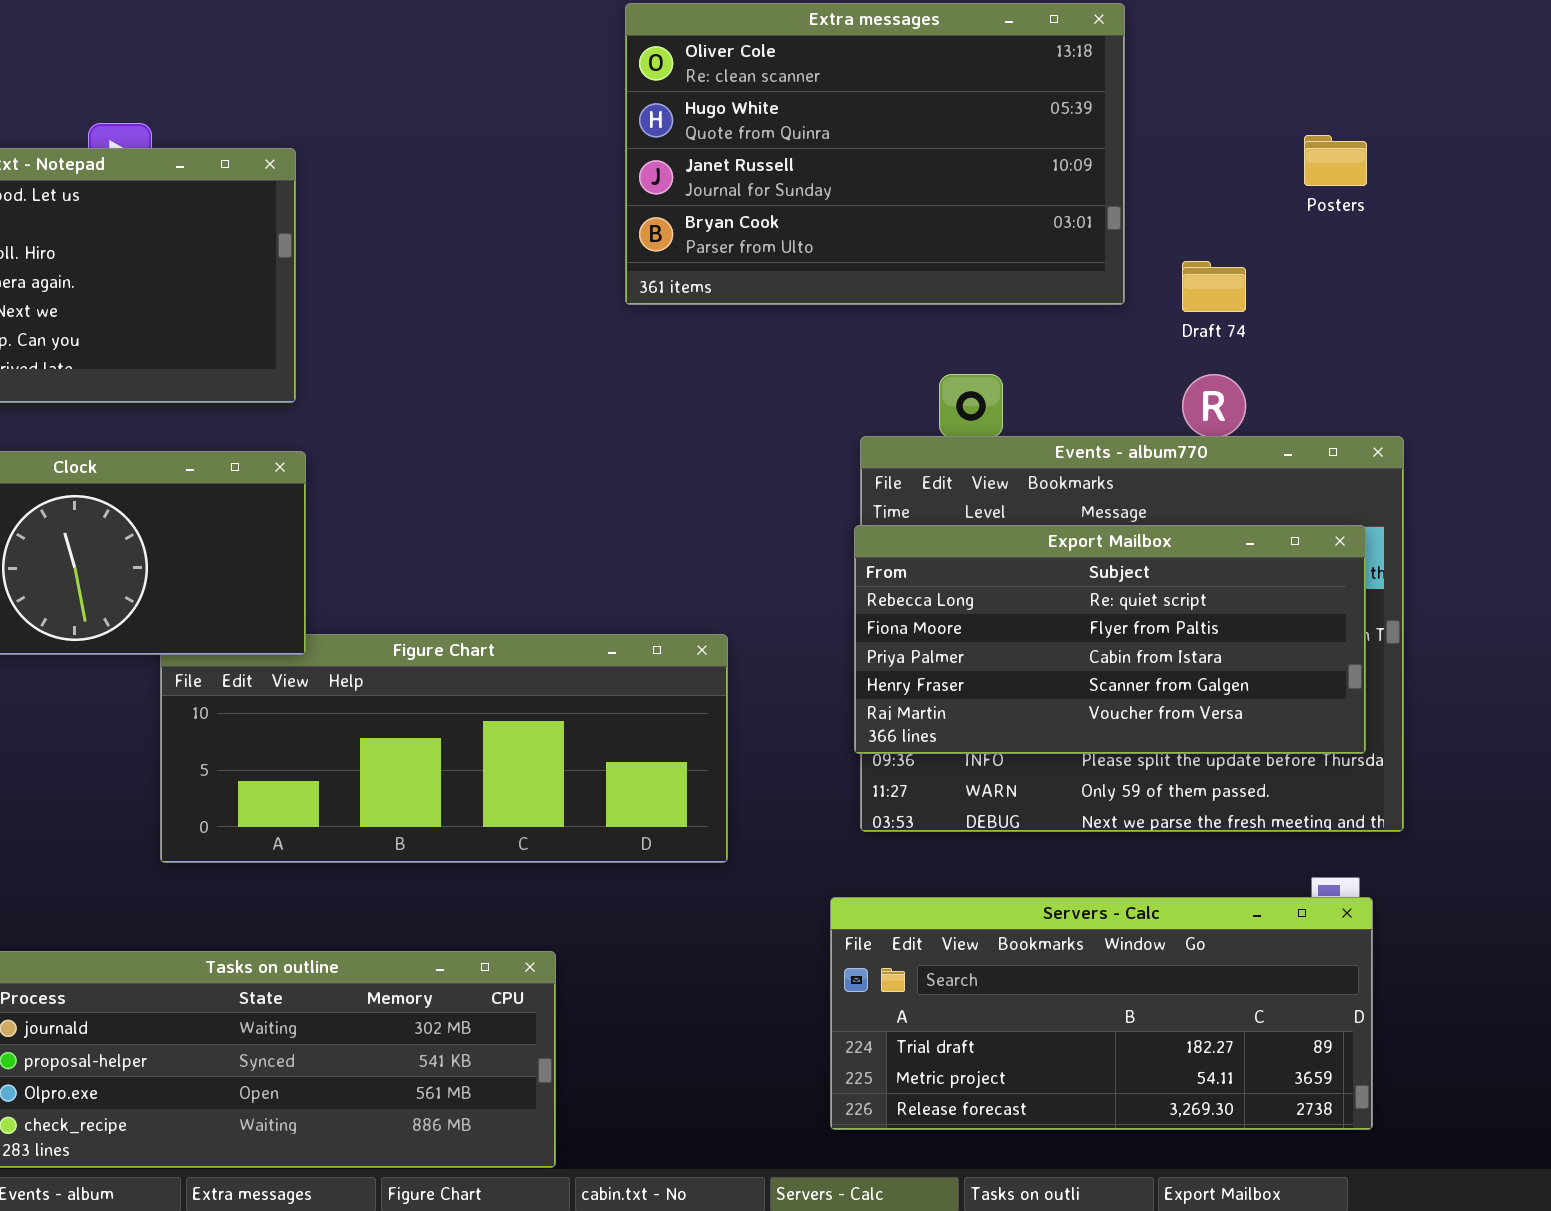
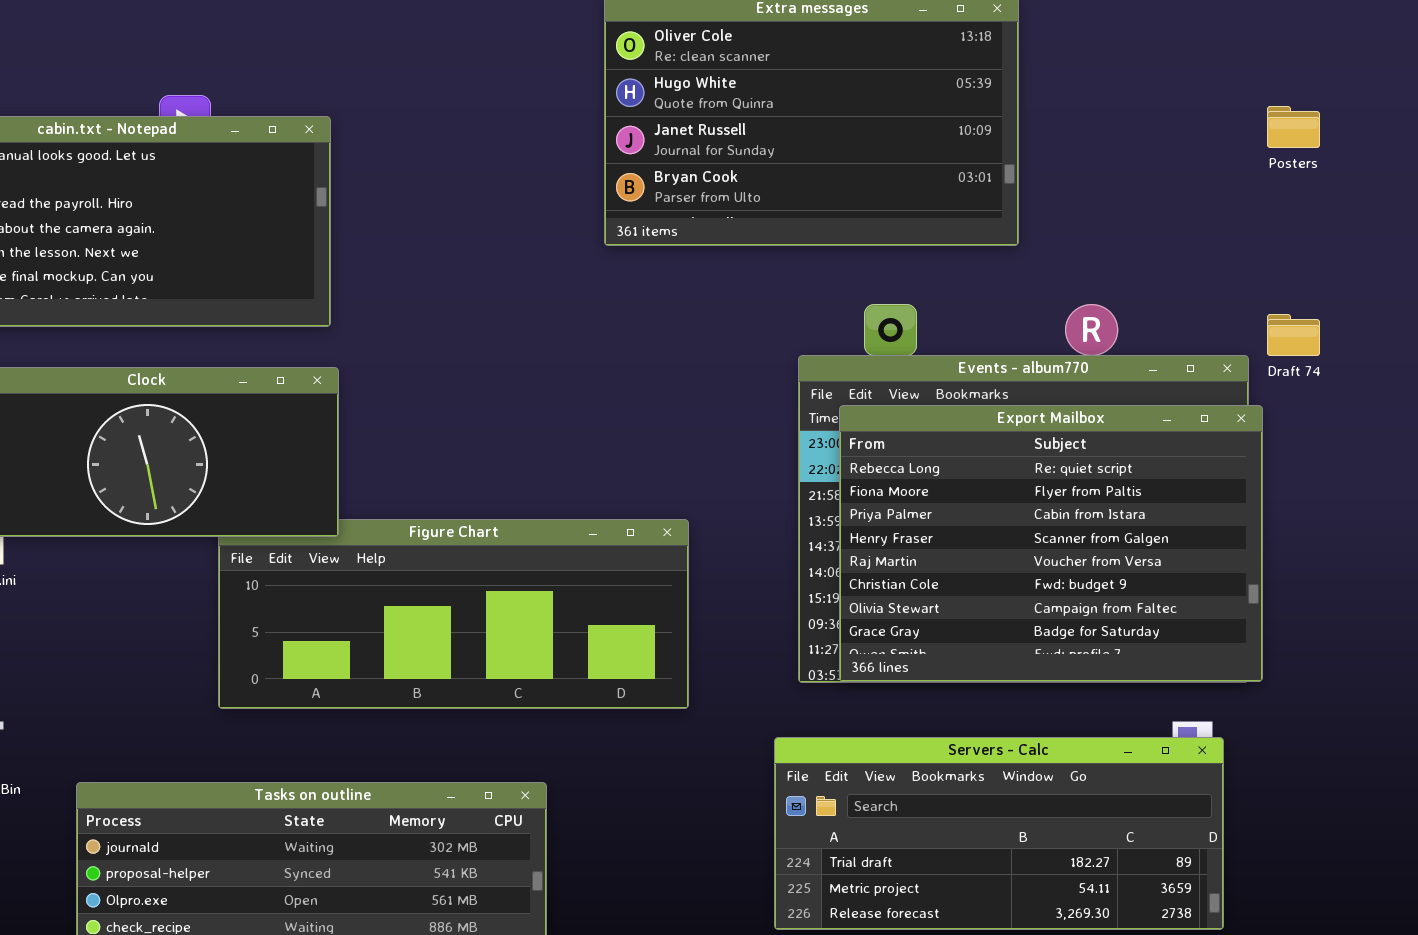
Posters: [1304,135,1367,186] -> [1267,106,1320,148], moved
Draft 74: [1182,261,1246,312] -> [1267,314,1320,356], moved
Export Mailbox: [854,525,1366,754] -> [839,405,1263,682], moved, resized

